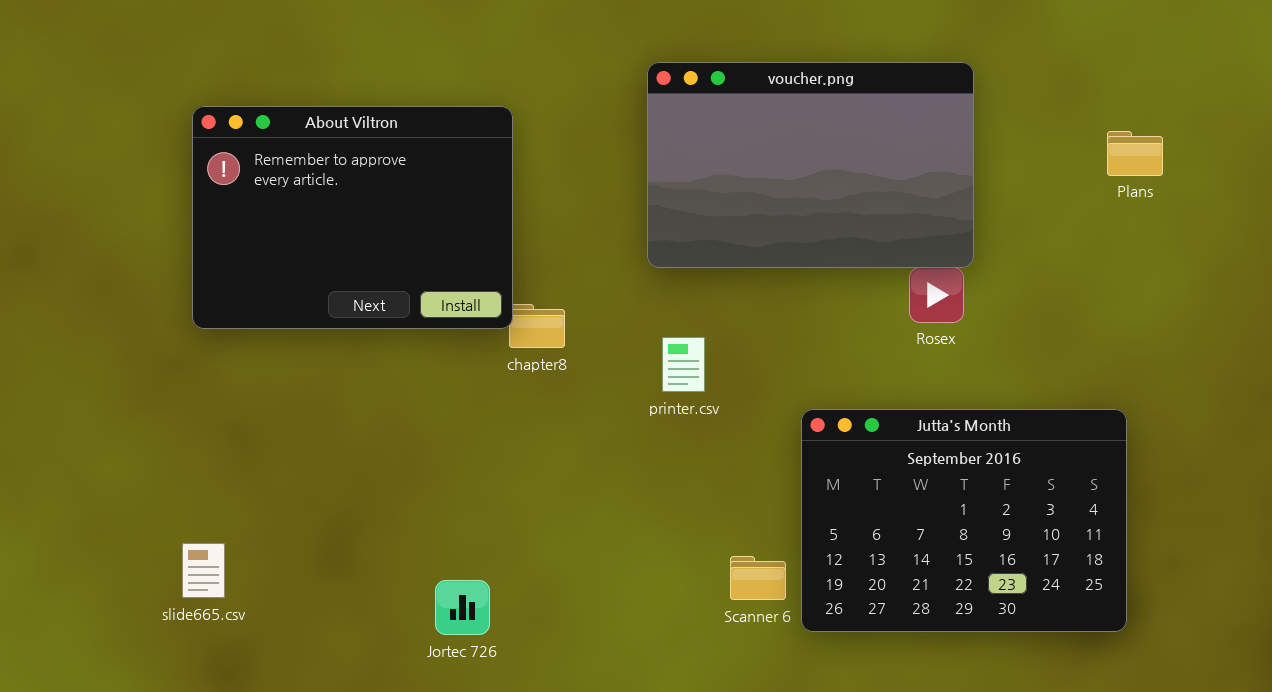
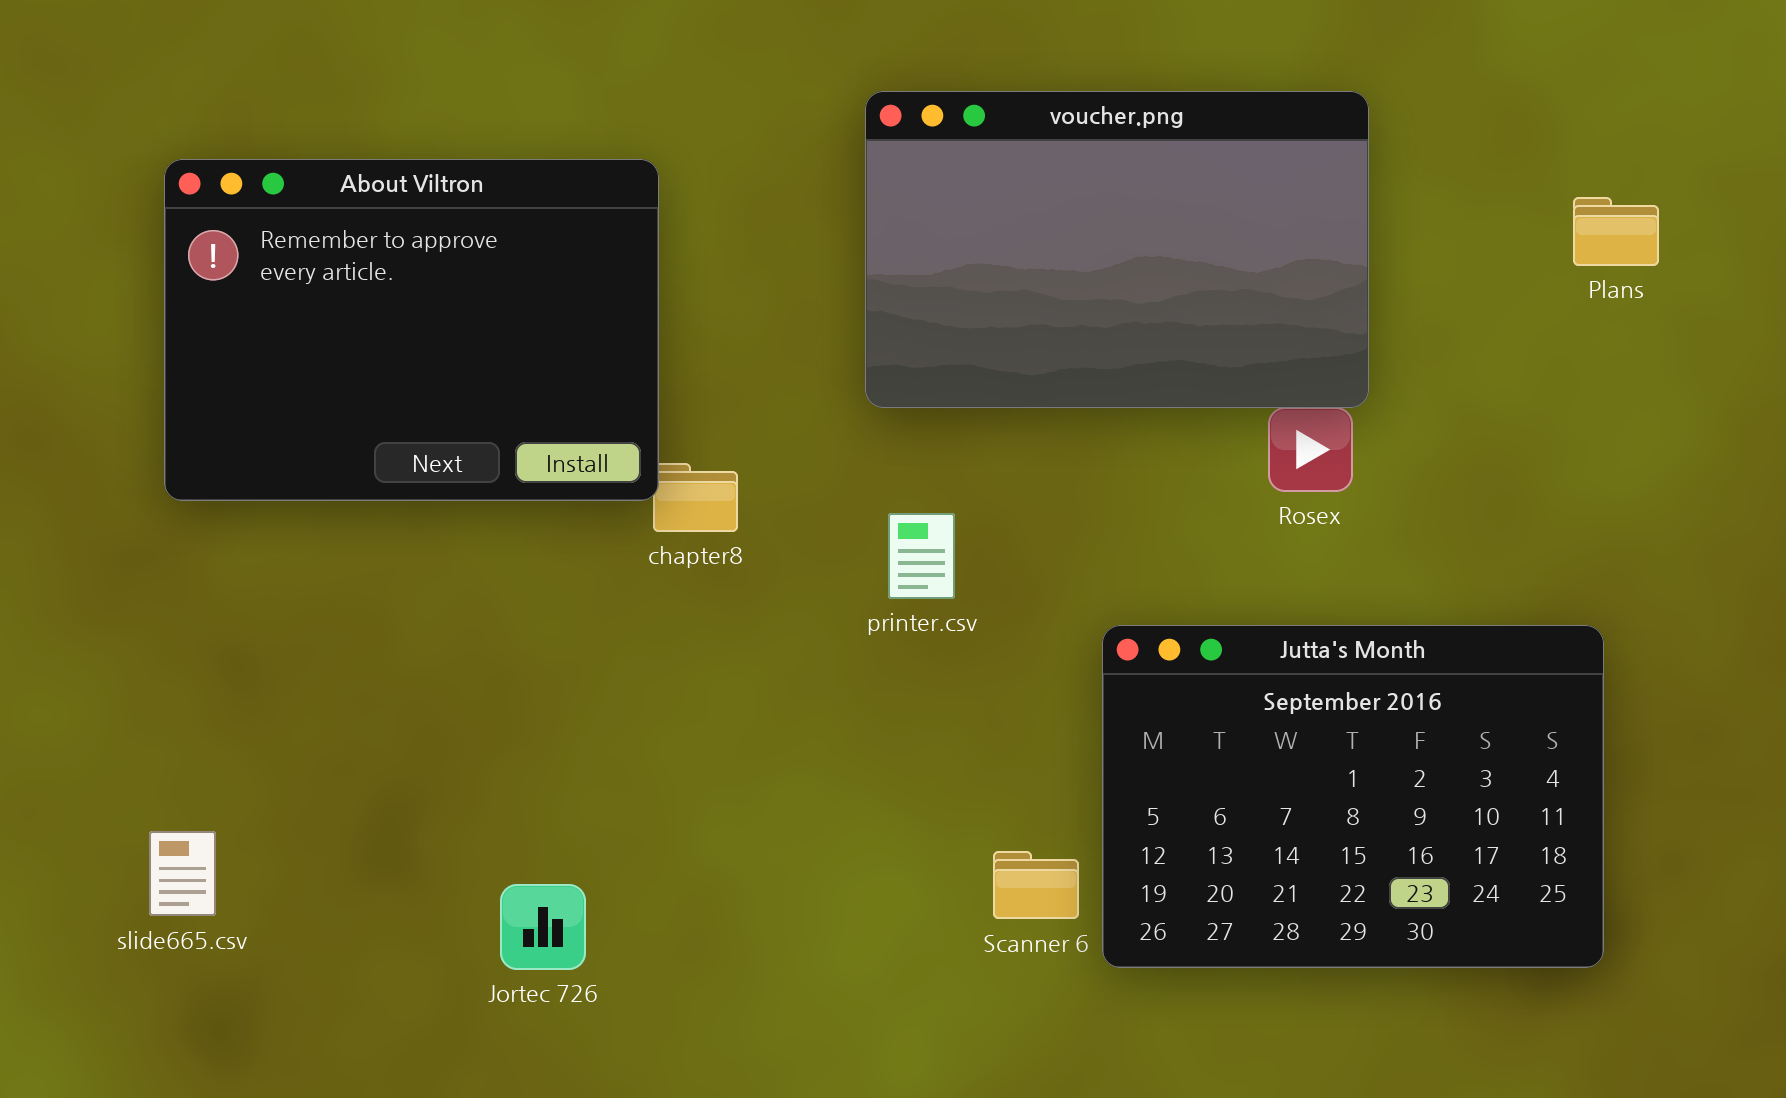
Jortec 726: [435,580,490,635] -> [500,884,586,970], moved

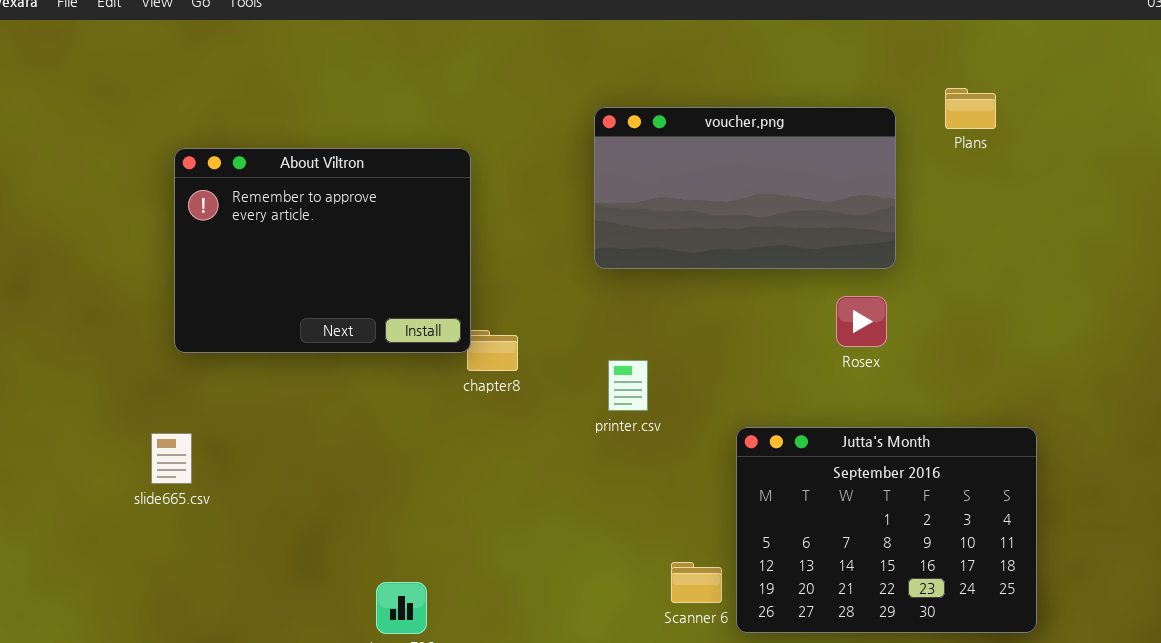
voucher.png: [865,91,1369,408] -> [594,107,896,269], resized
Plans: [1573,197,1659,266] -> [945,88,996,129], moved
slide665.csv: [149,831,216,916] -> [151,433,192,484], moved

